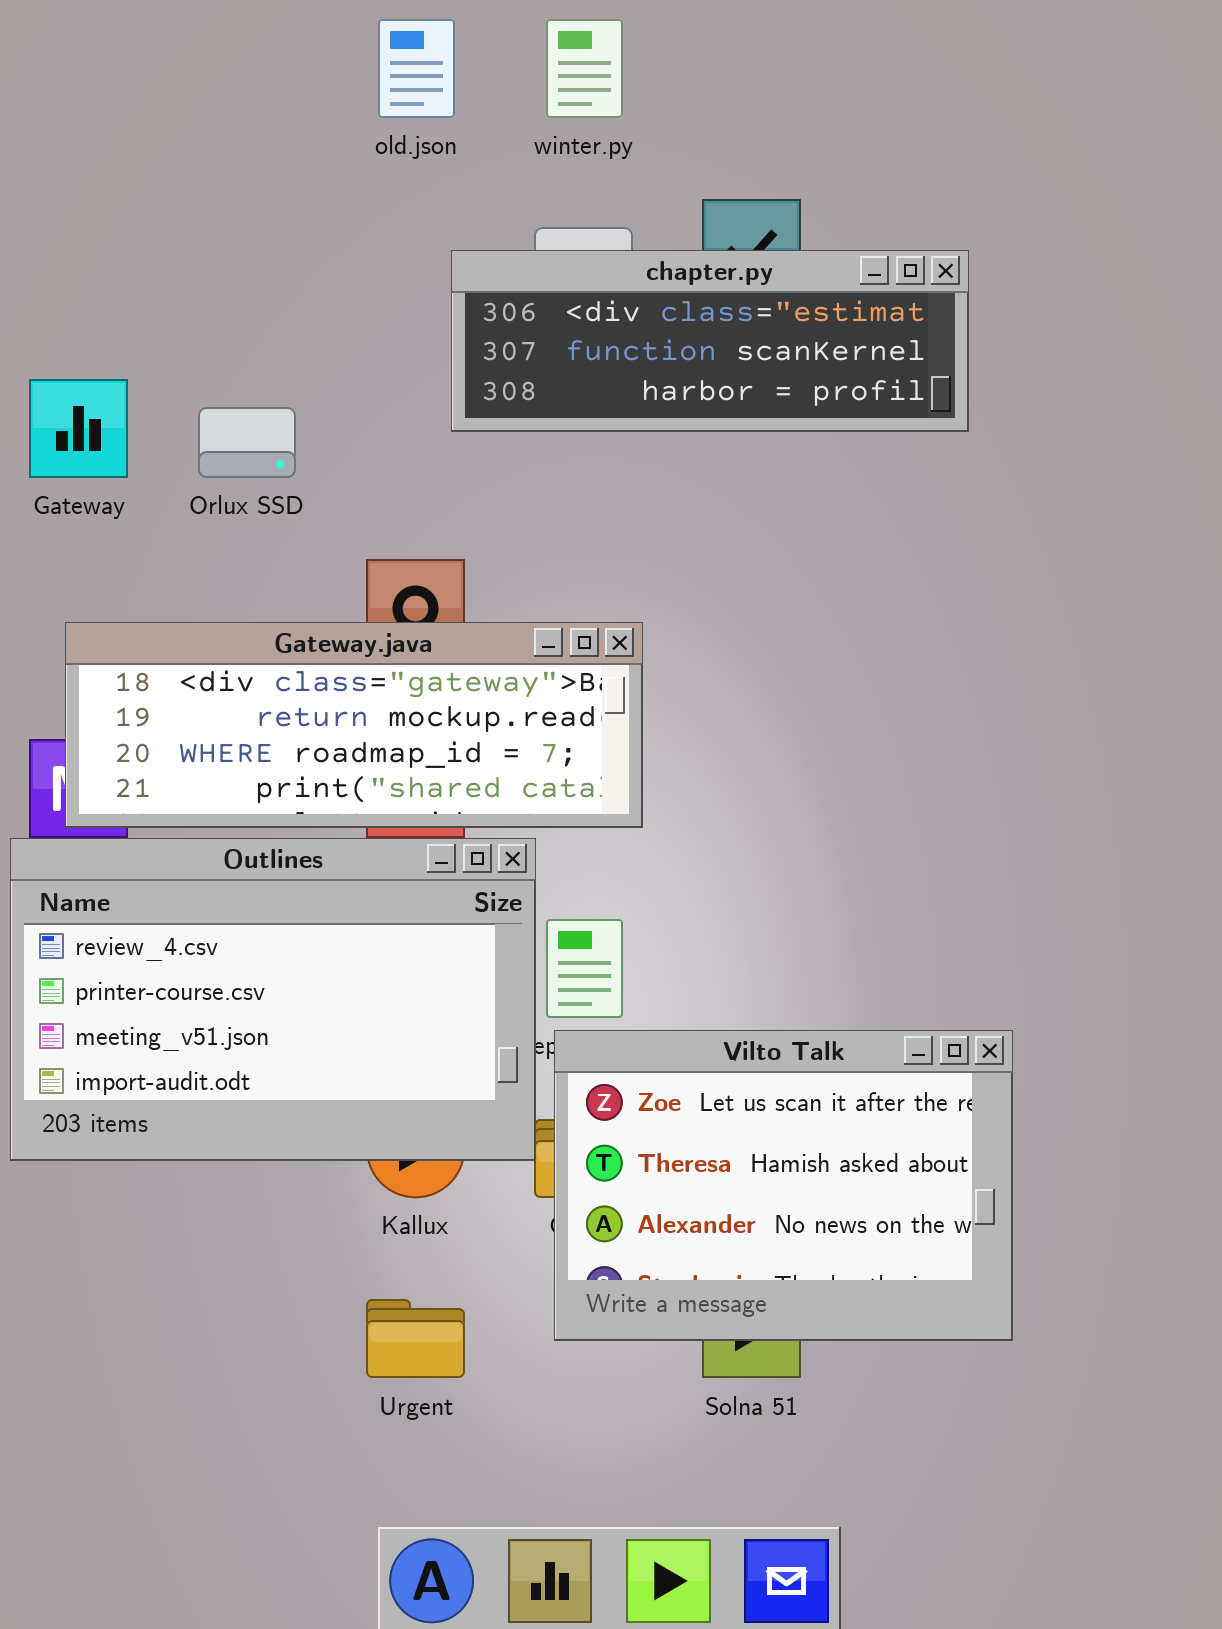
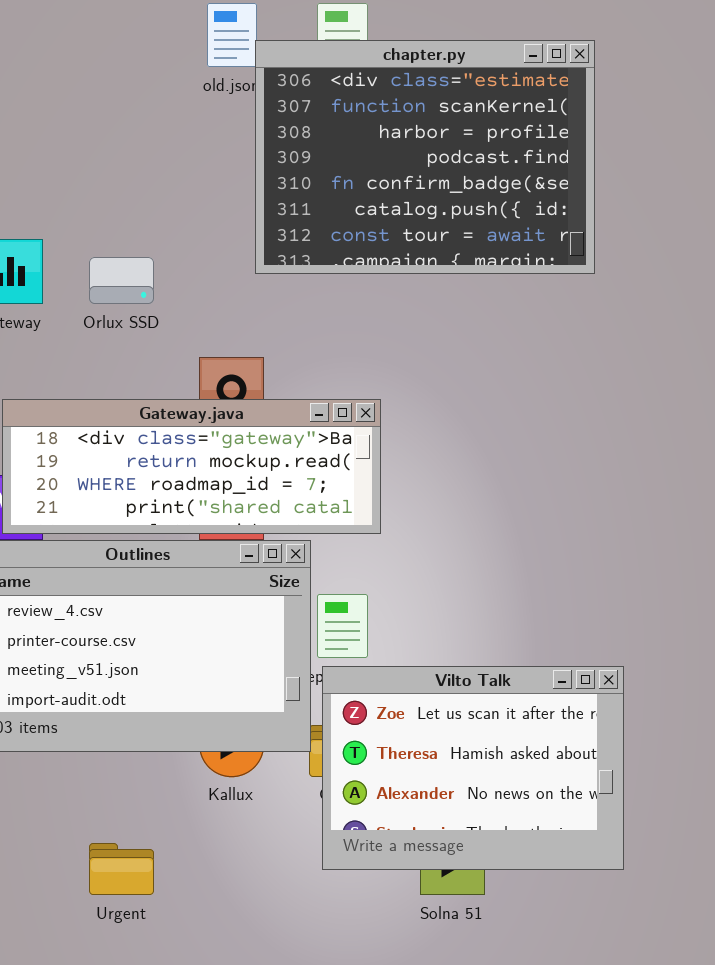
chapter.py: [451,250,969,432] -> [255,40,595,274], resized
Urgent: [366,1299,465,1378] -> [89,843,154,895], moved

